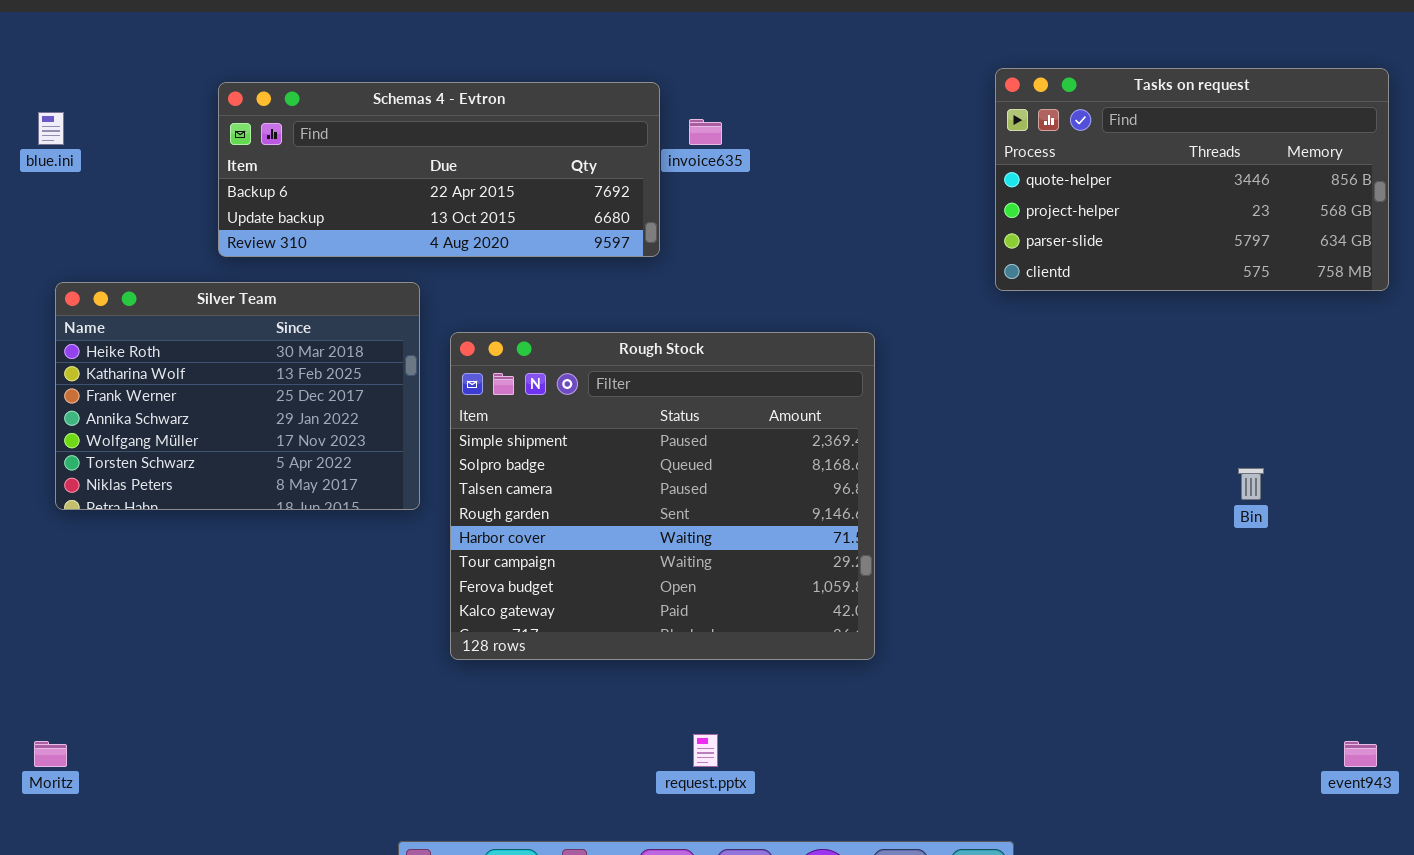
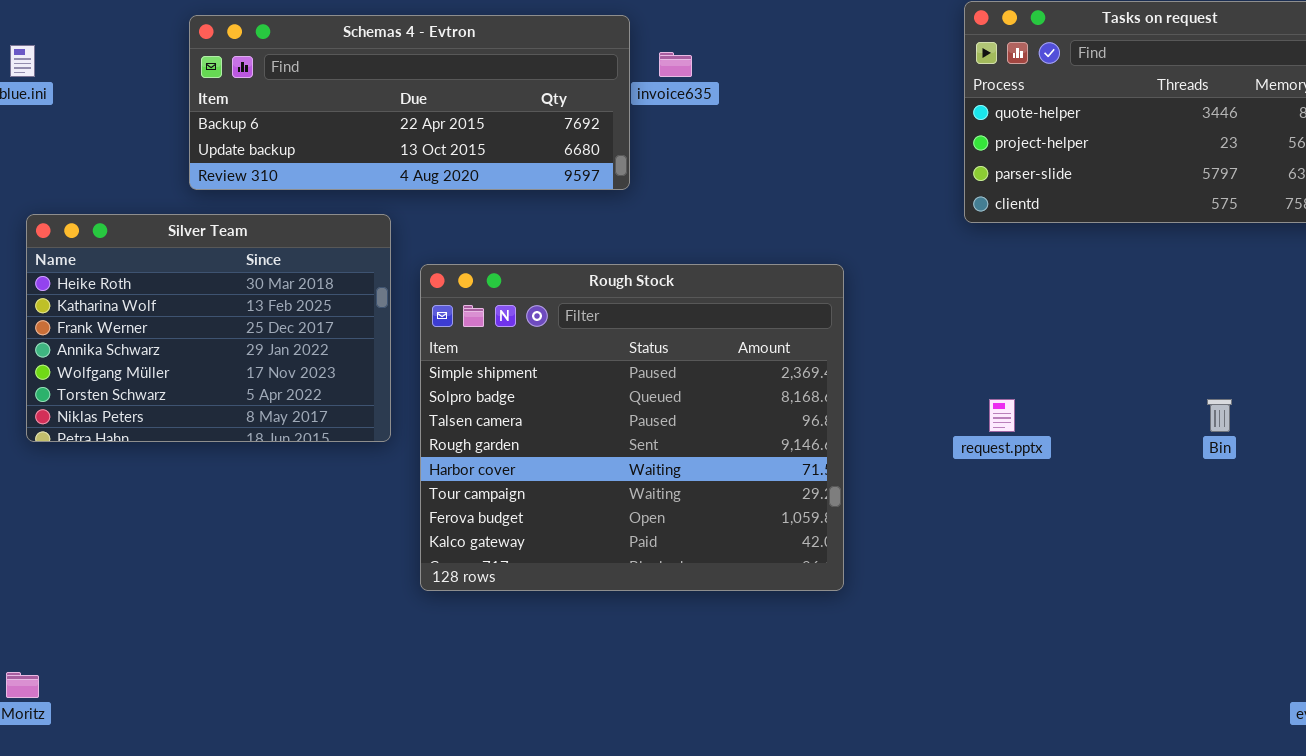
request.pptx: [693,734,718,767] -> [989,399,1015,432], moved

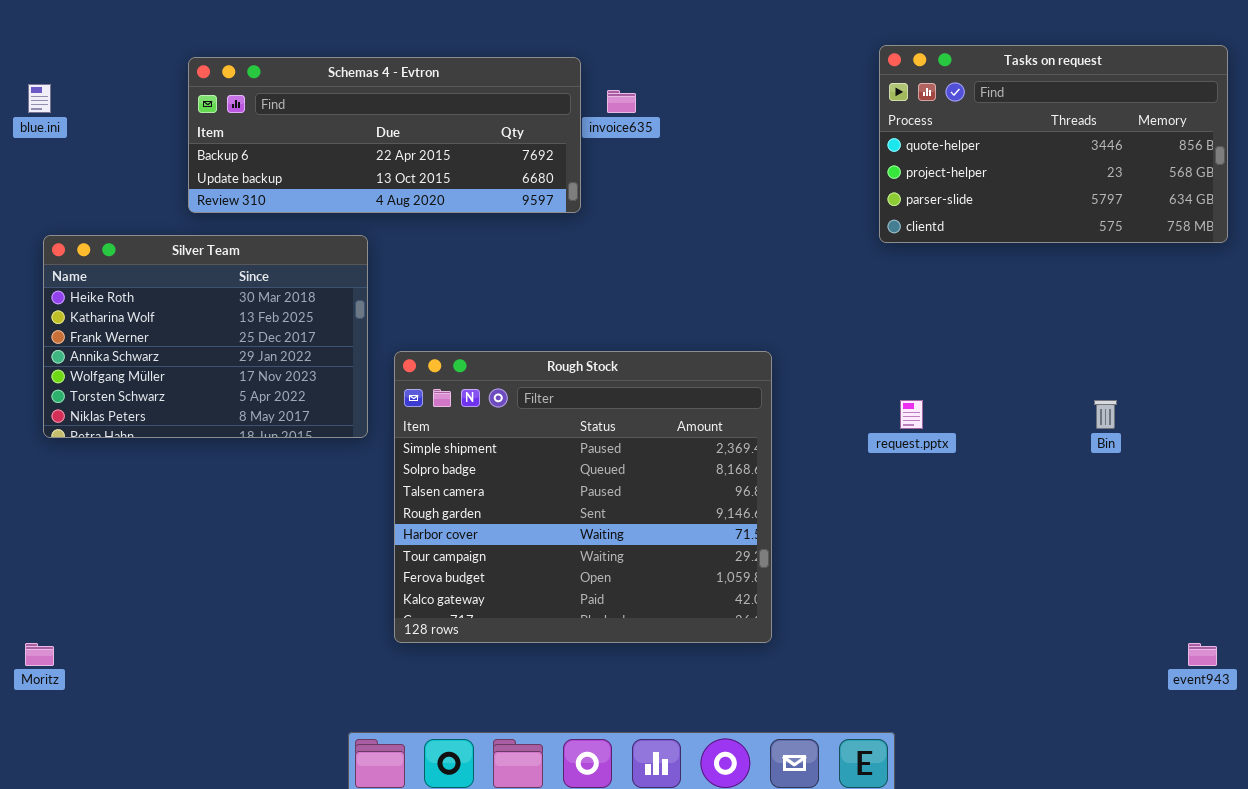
Rough Stock: [420,264,844,591] -> [394,351,772,643], moved

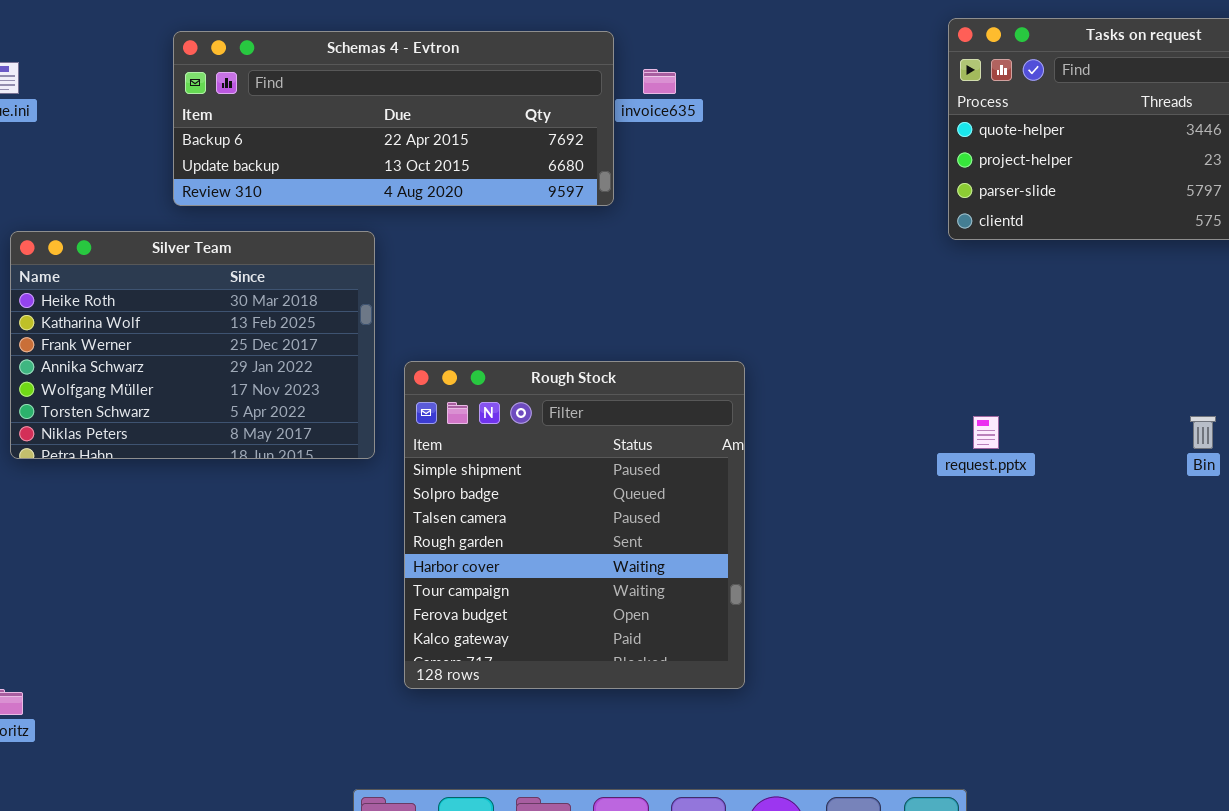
Rough Stock: [394,351,772,643] -> [404,361,745,689], resized

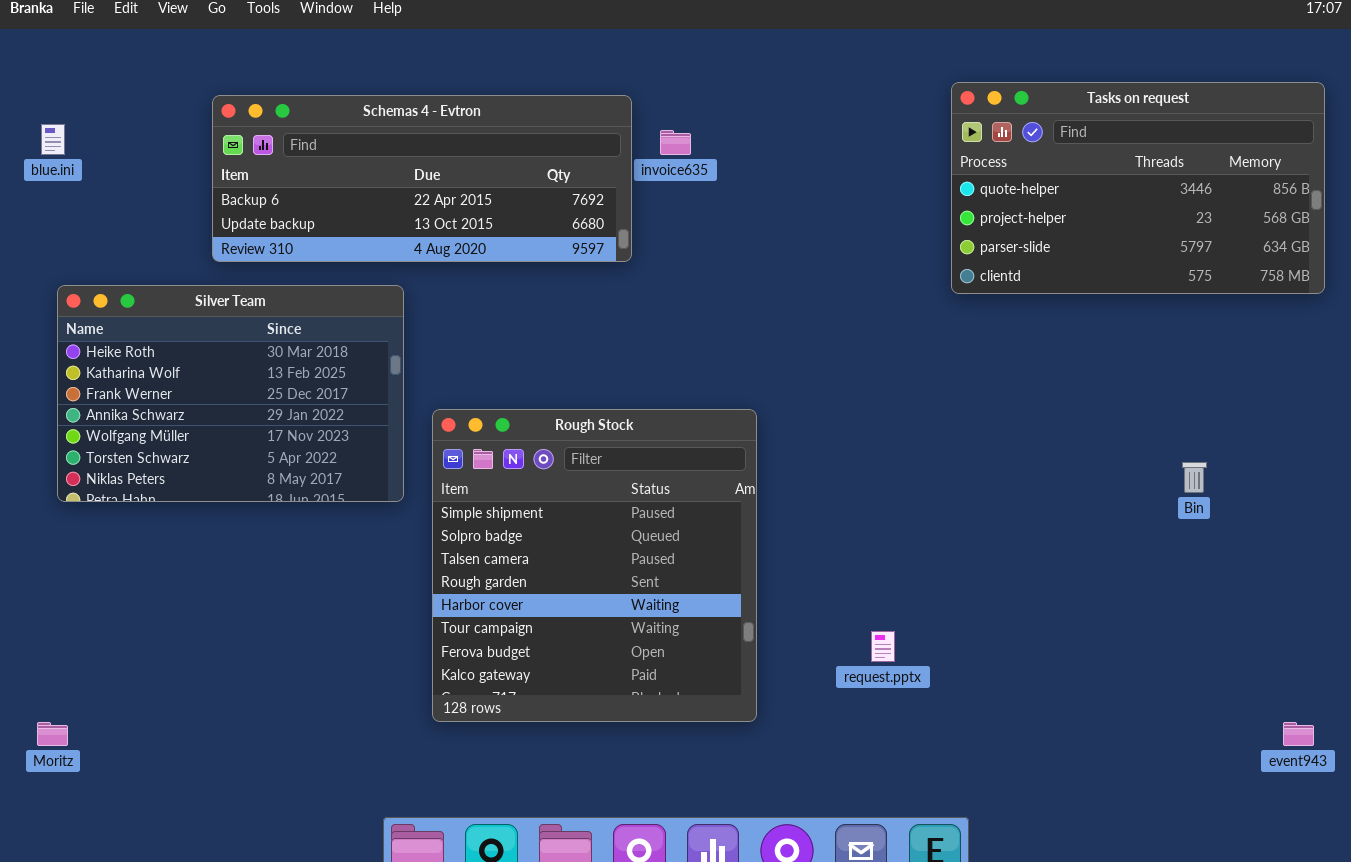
request.pptx: [973,416,999,449] -> [871,631,895,662], moved

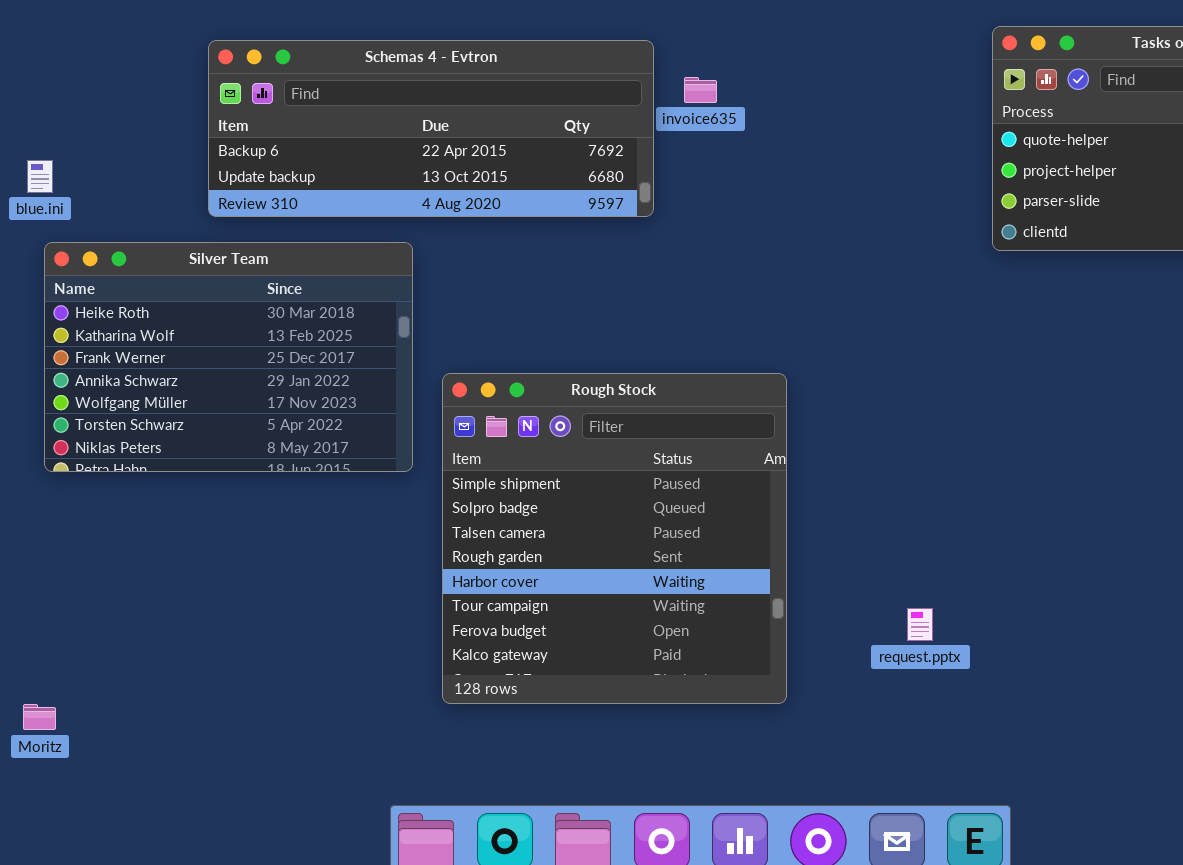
blue.ini: [41,124,65,155] -> [27,160,53,193], moved

